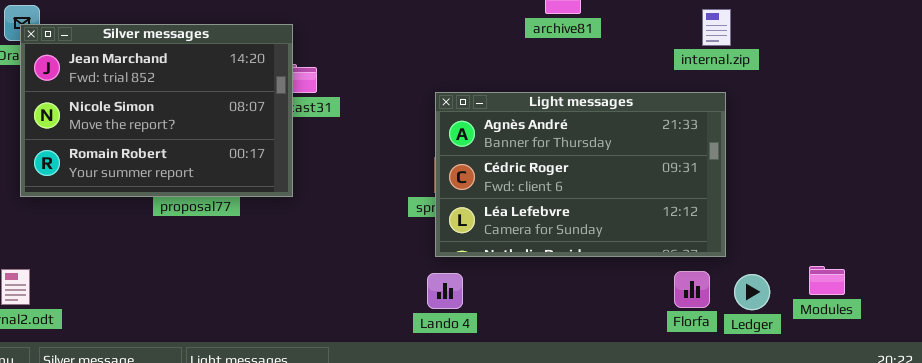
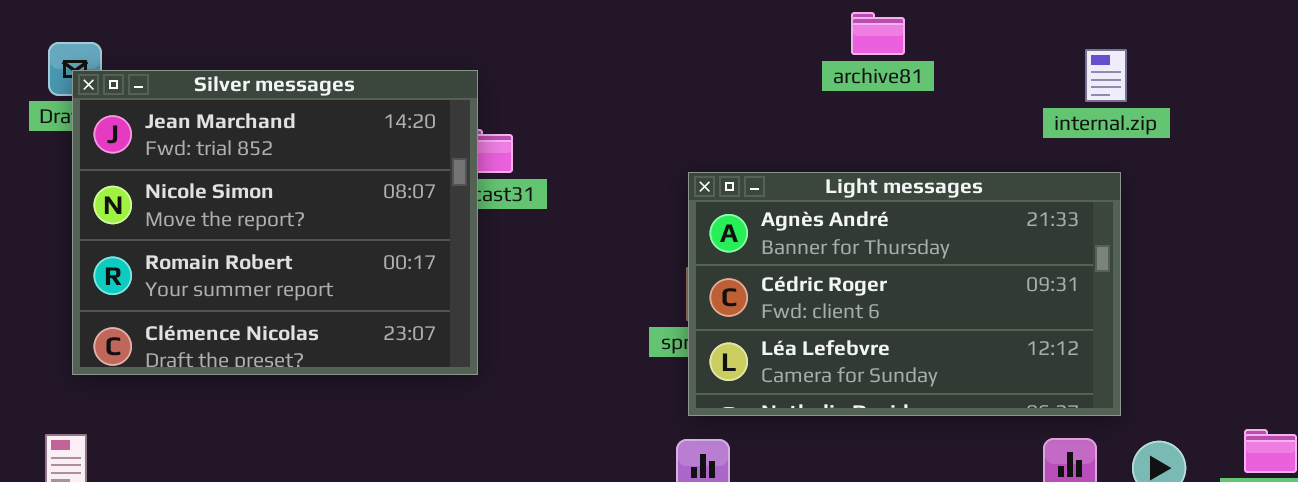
Silver messages: [20,24,293,197] -> [72,70,478,375], resized

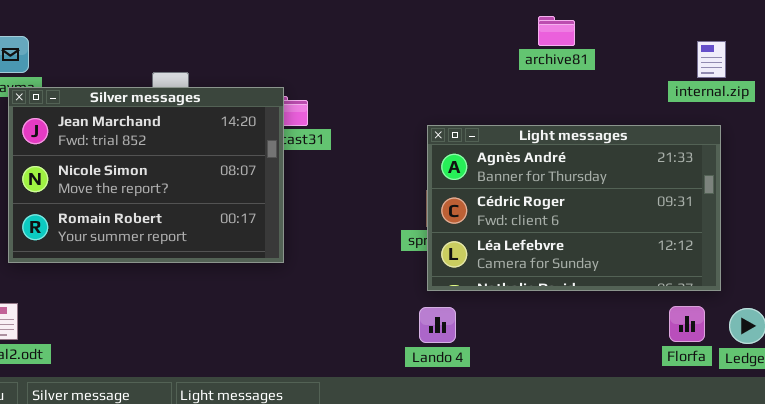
Silver messages: [72,70,478,375] -> [8,87,284,263], resized

